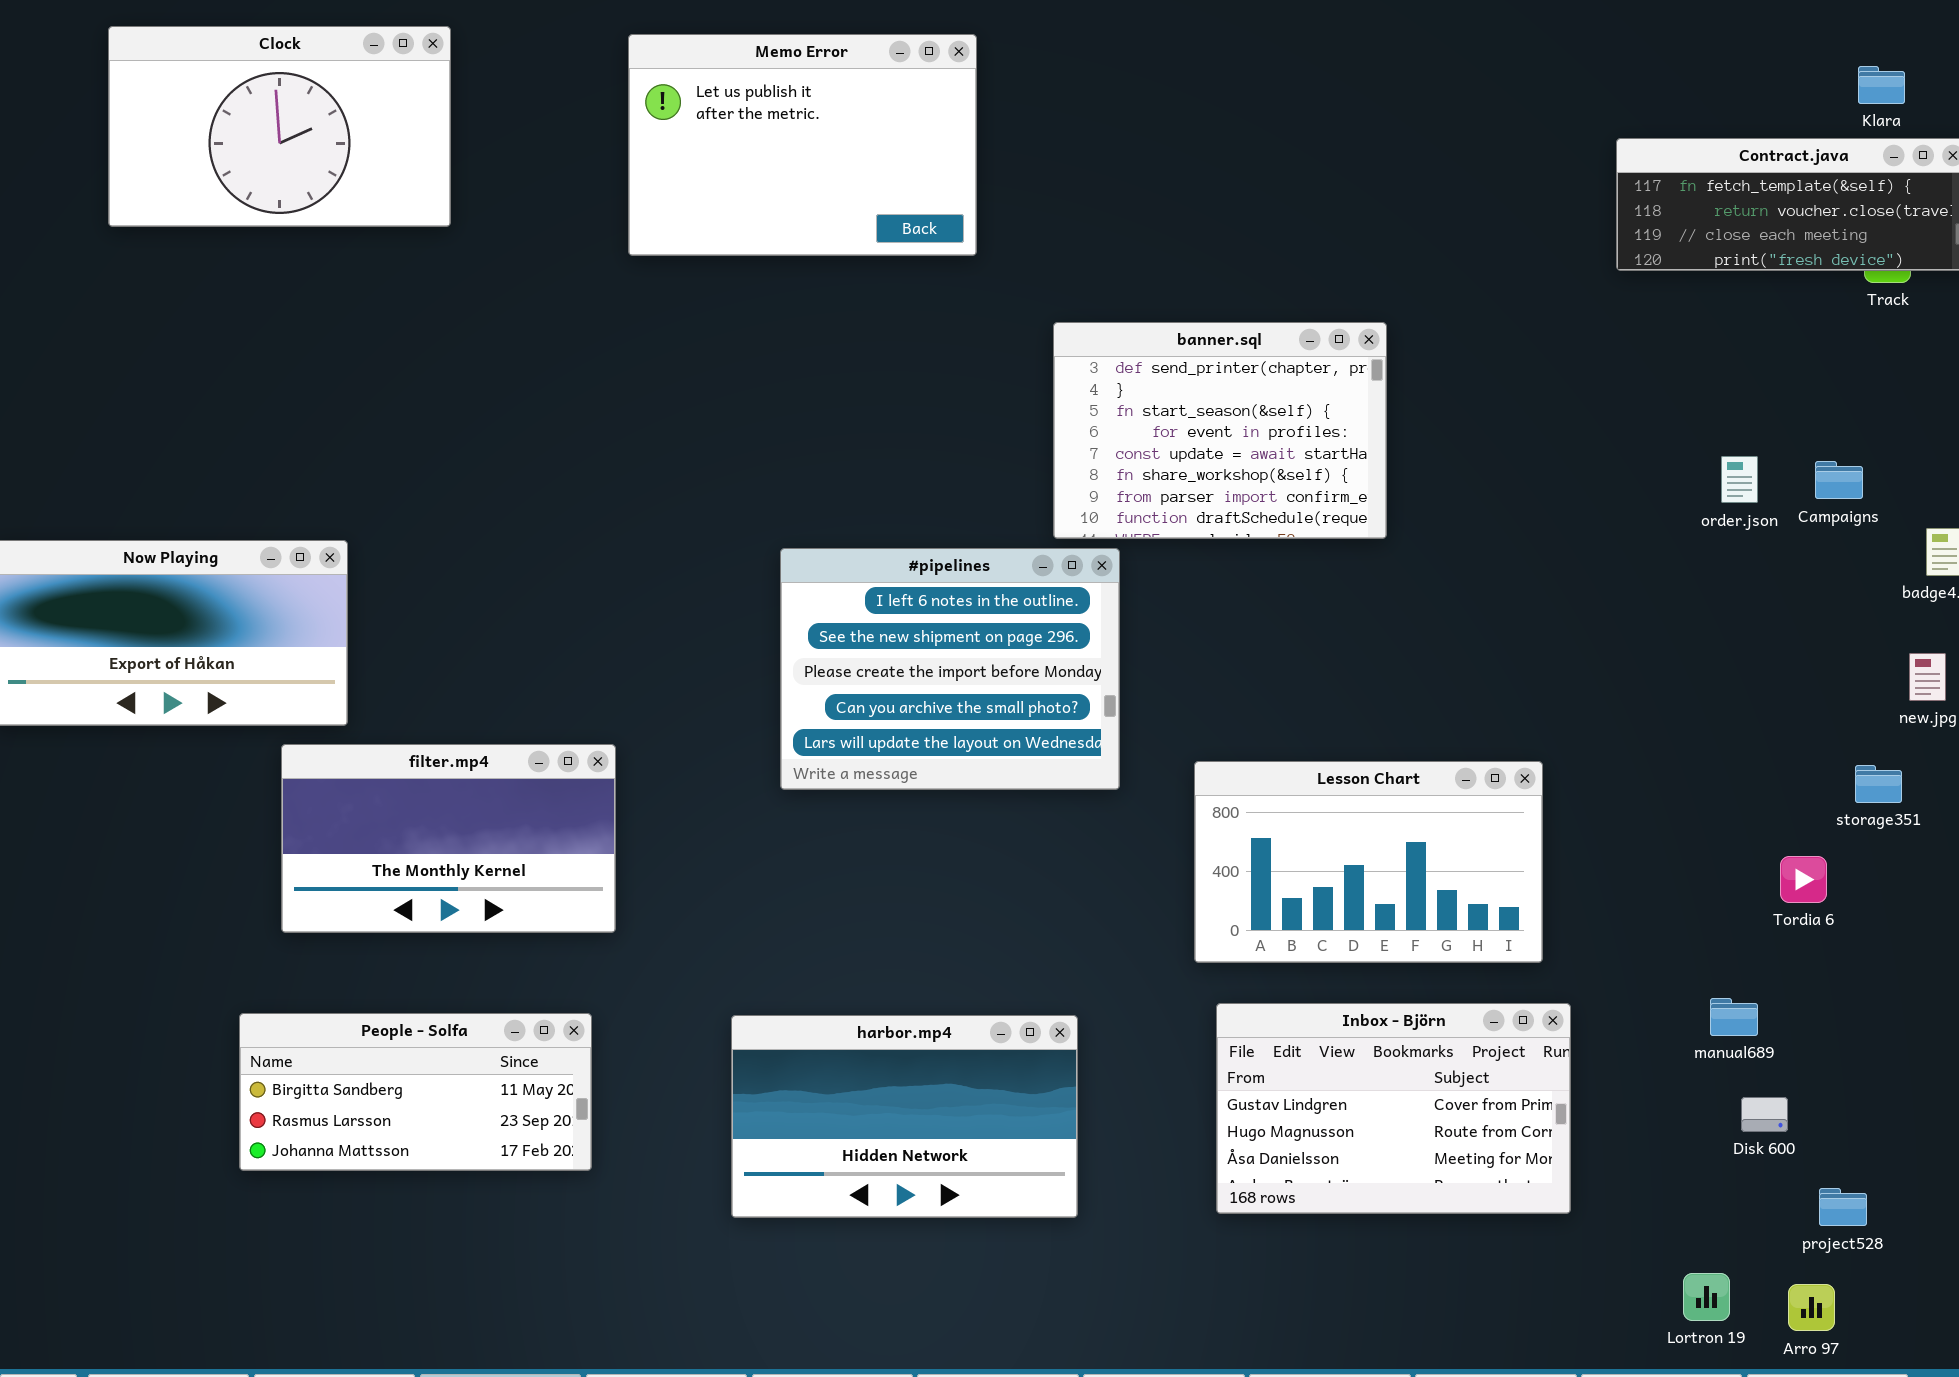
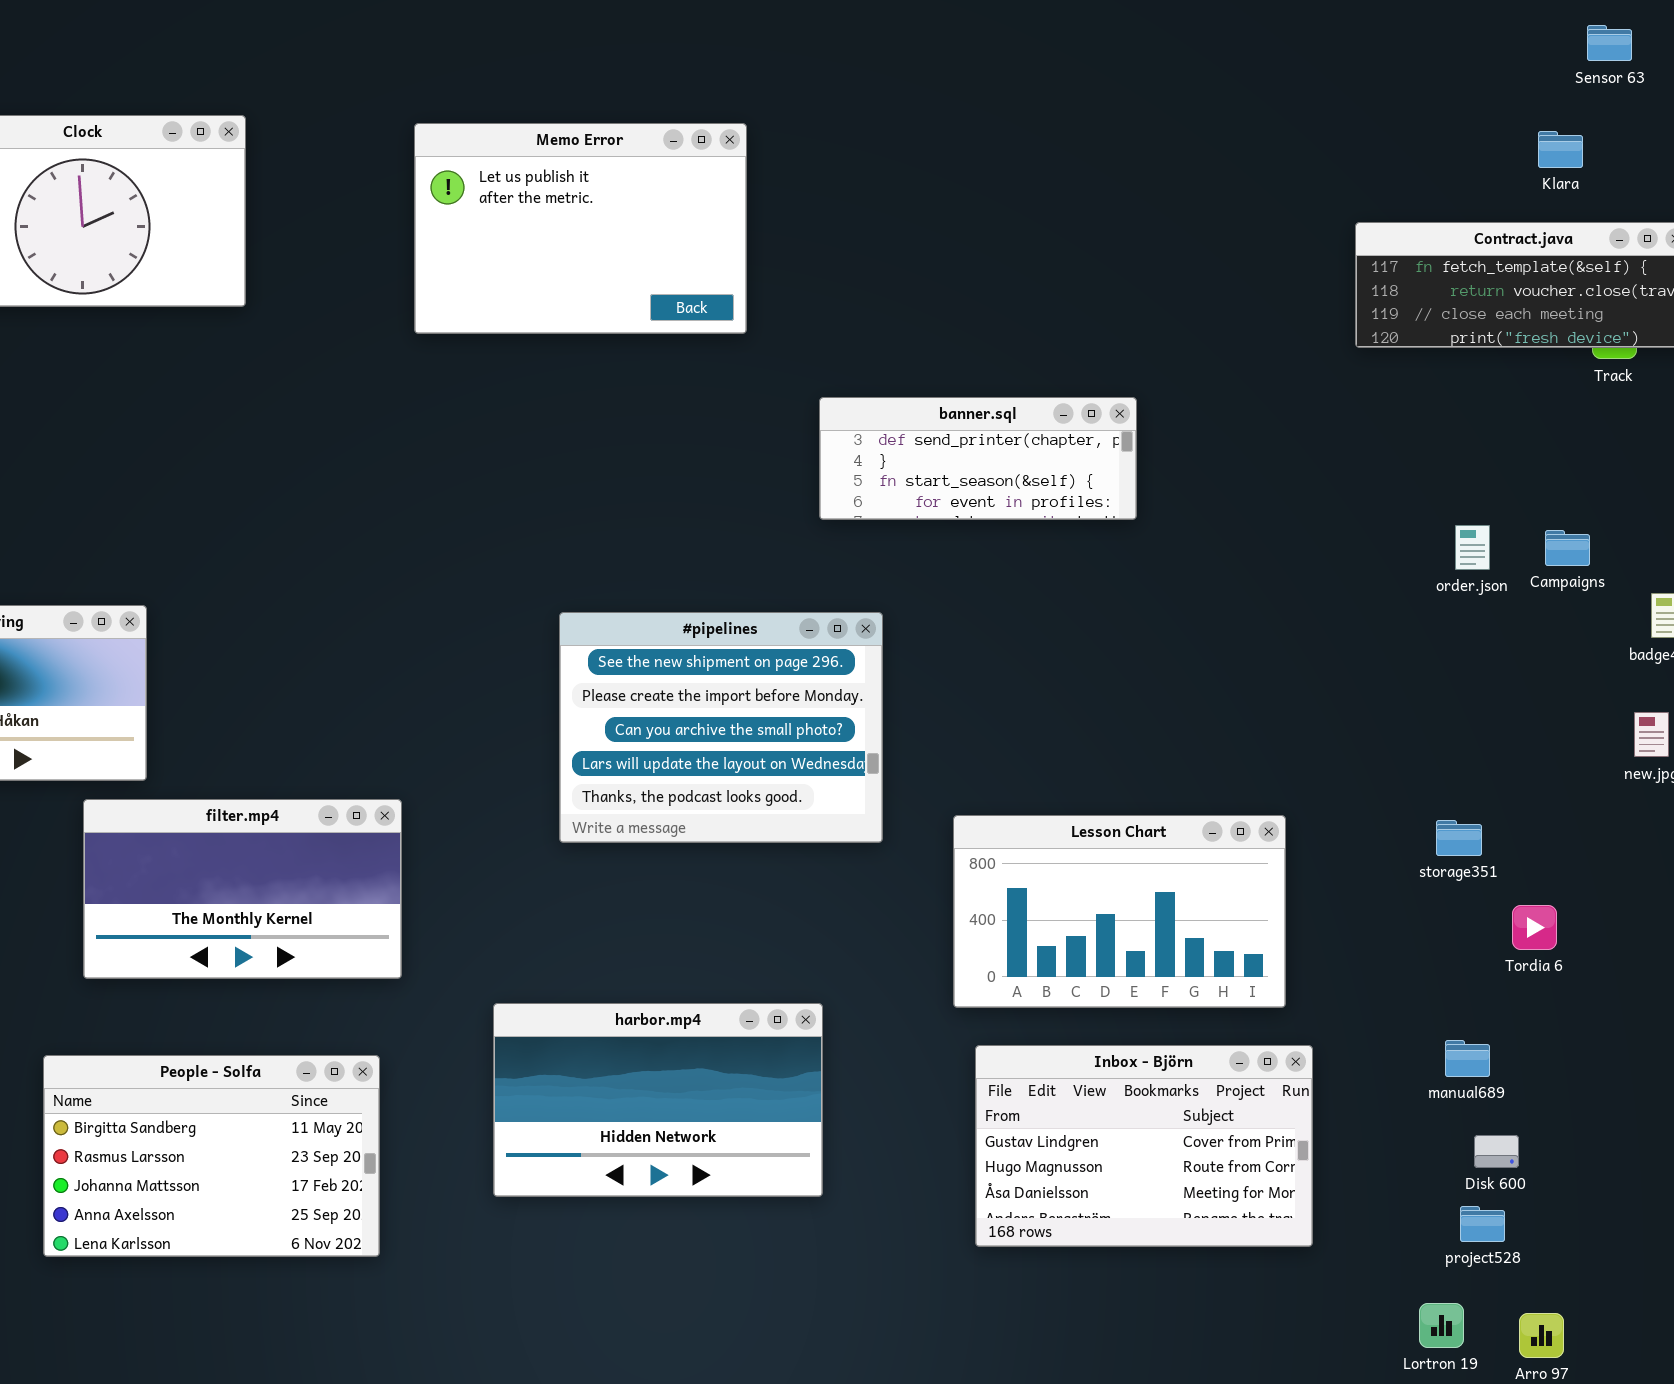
Klara: [1858,66,1905,104] -> [1538,131,1583,168], moved
banner.sql: [1053,322,1387,539] -> [819,397,1137,520], resized
#pipelines: [780,548,1120,790] -> [559,612,883,843], scrolled down 1 row
storage351: [1855,765,1902,803] -> [1436,820,1482,856], moved
People - Solfa: [239,1013,592,1171] -> [43,1055,380,1257], resized
harbor.mp4: [731,1015,1078,1218] -> [493,1003,823,1197], moved
project528: [1819,1188,1867,1226] -> [1460,1206,1505,1242], moved

